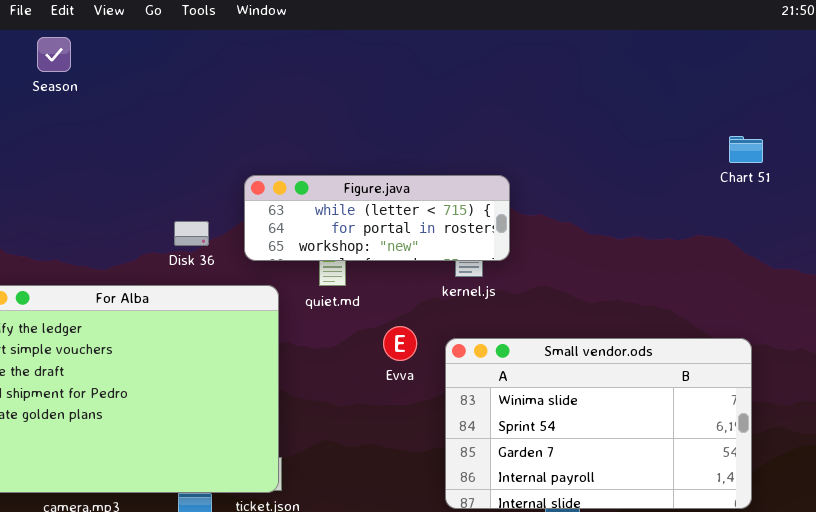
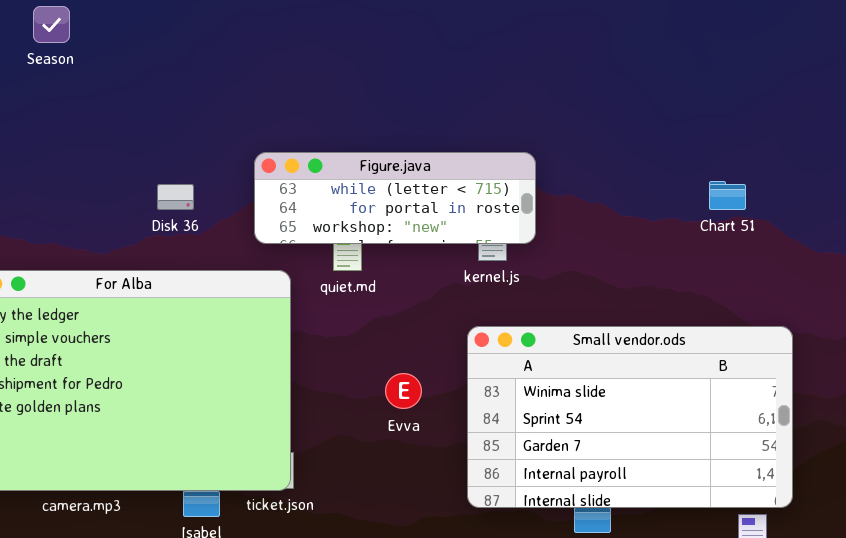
Chart 51: [729,136,763,163] -> [709,181,746,210], moved
Disk 36: [174,221,209,246] -> [157,184,194,210], moved
Evva: [383,326,417,361] -> [385,373,422,409], moved

